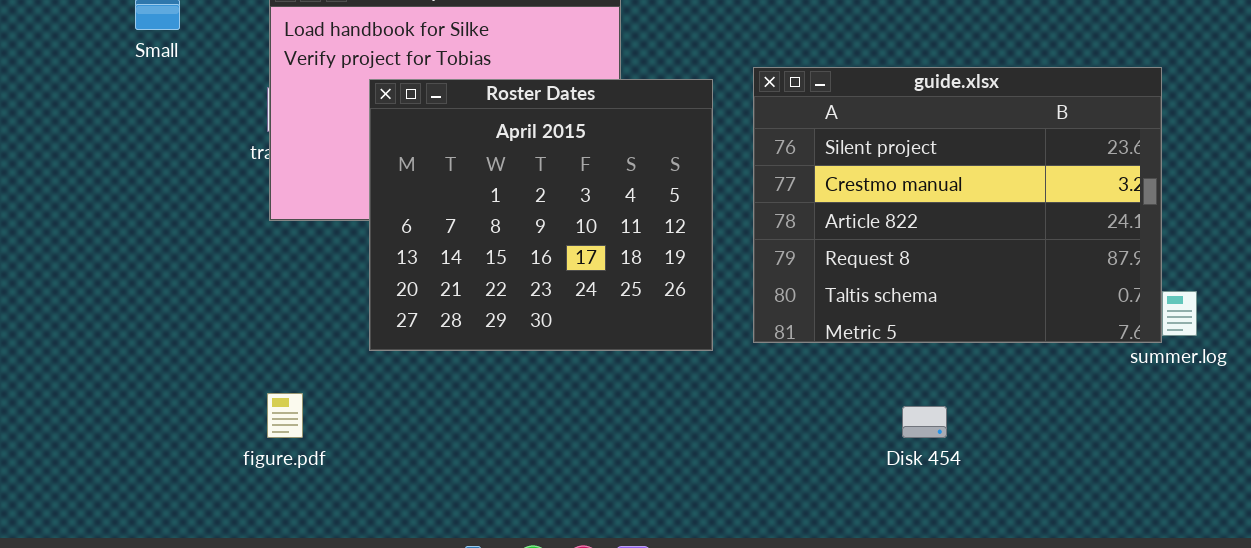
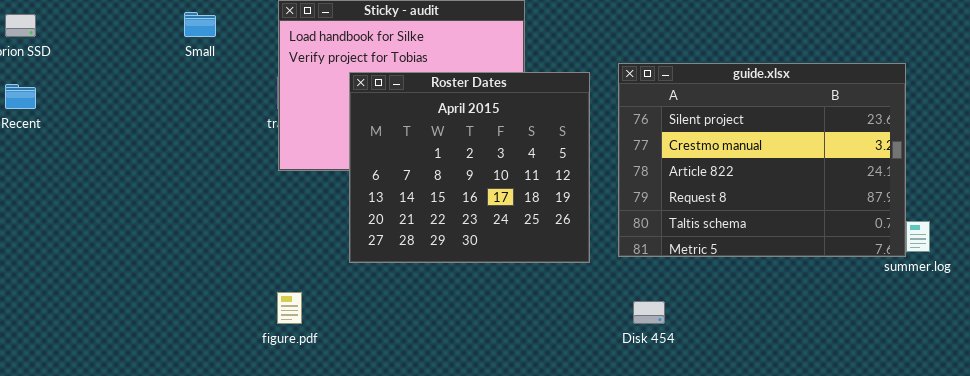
Disk 454: [902,406,947,438] -> [633,301,665,324], moved

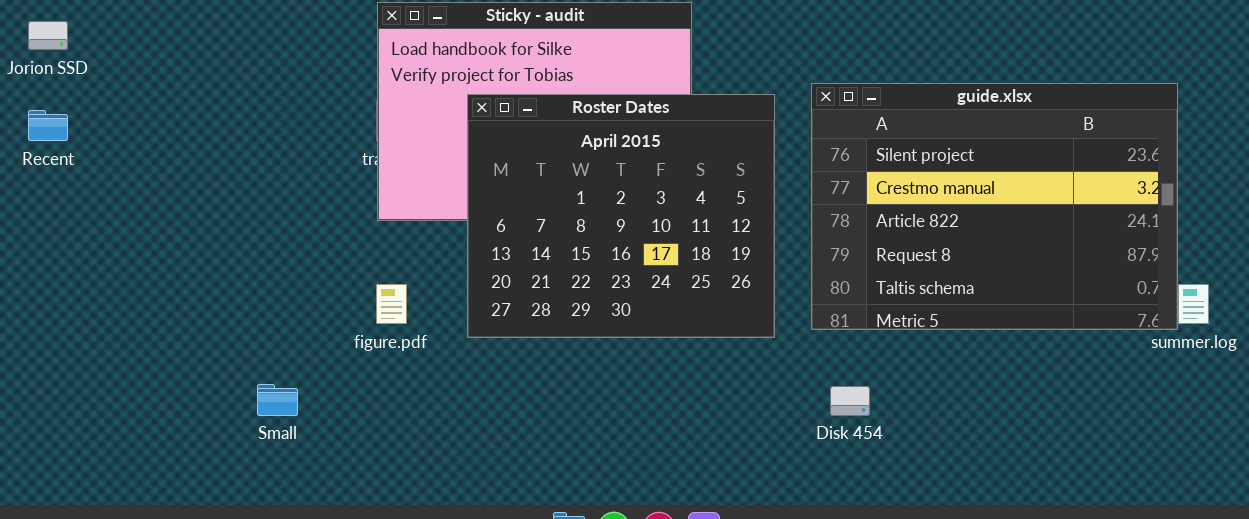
Small: [184,12,216,37] -> [257,384,298,416], moved
figure.pdf: [277,292,302,324] -> [376,284,407,324], moved

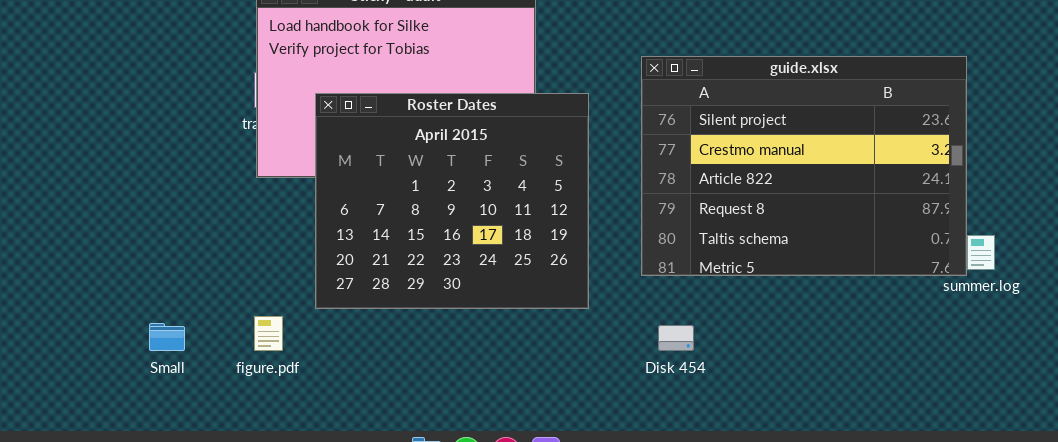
Roster Dates: [467,94,775,338] -> [315,93,589,309], moved
figure.pdf: [376,284,407,324] -> [254,316,283,351], moved

